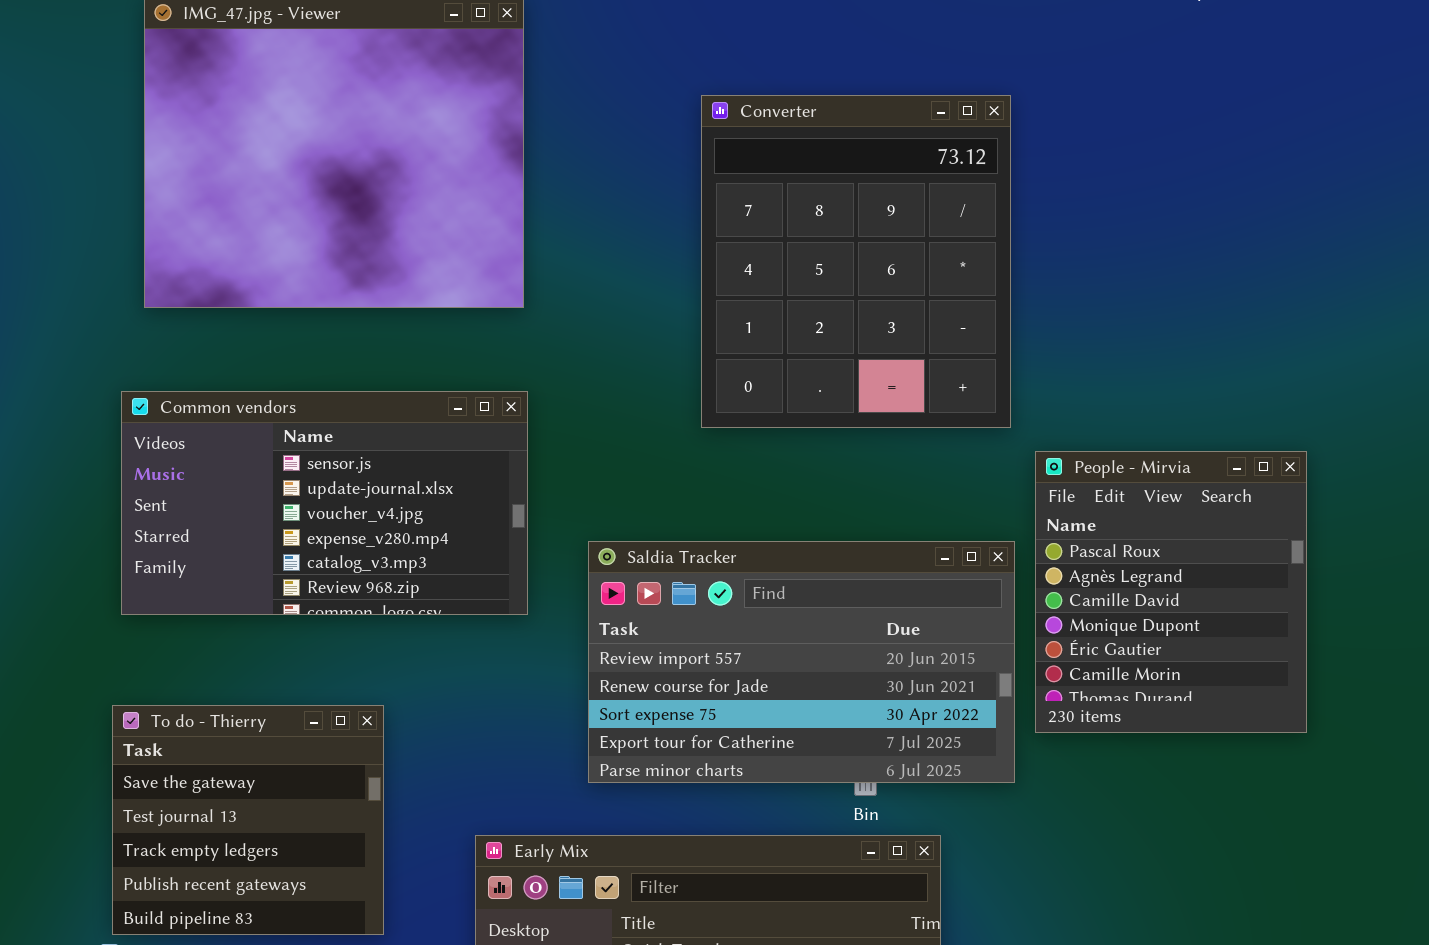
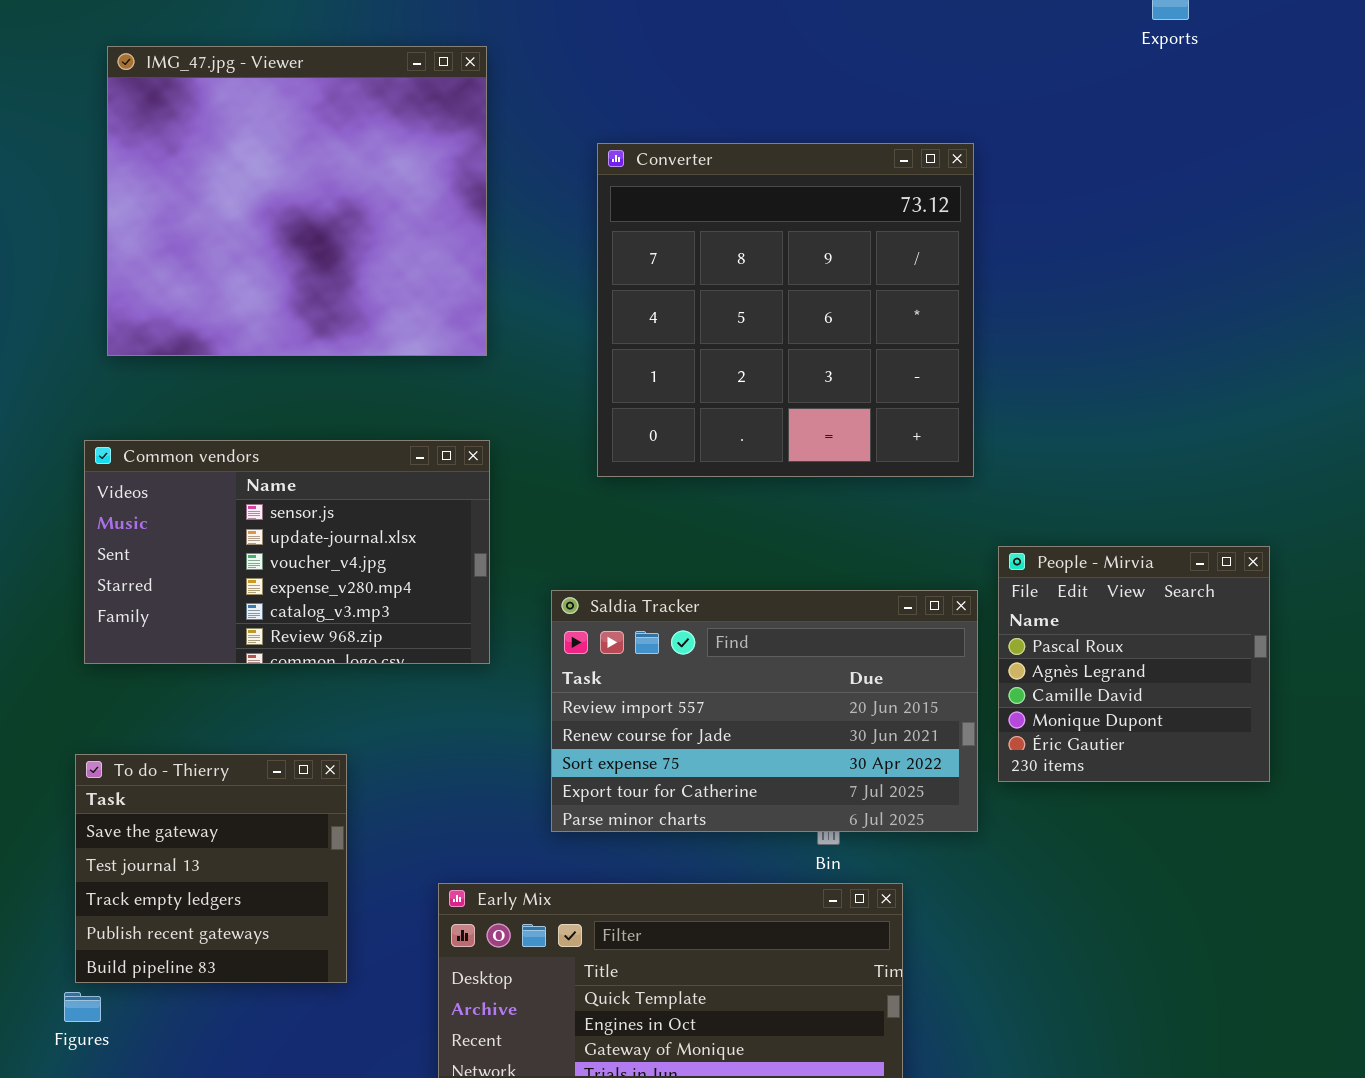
Converter: [701,95,1011,428] -> [597,143,974,477], resized
People - Mirvia: [1035,451,1307,733] -> [998,546,1270,782], resized

